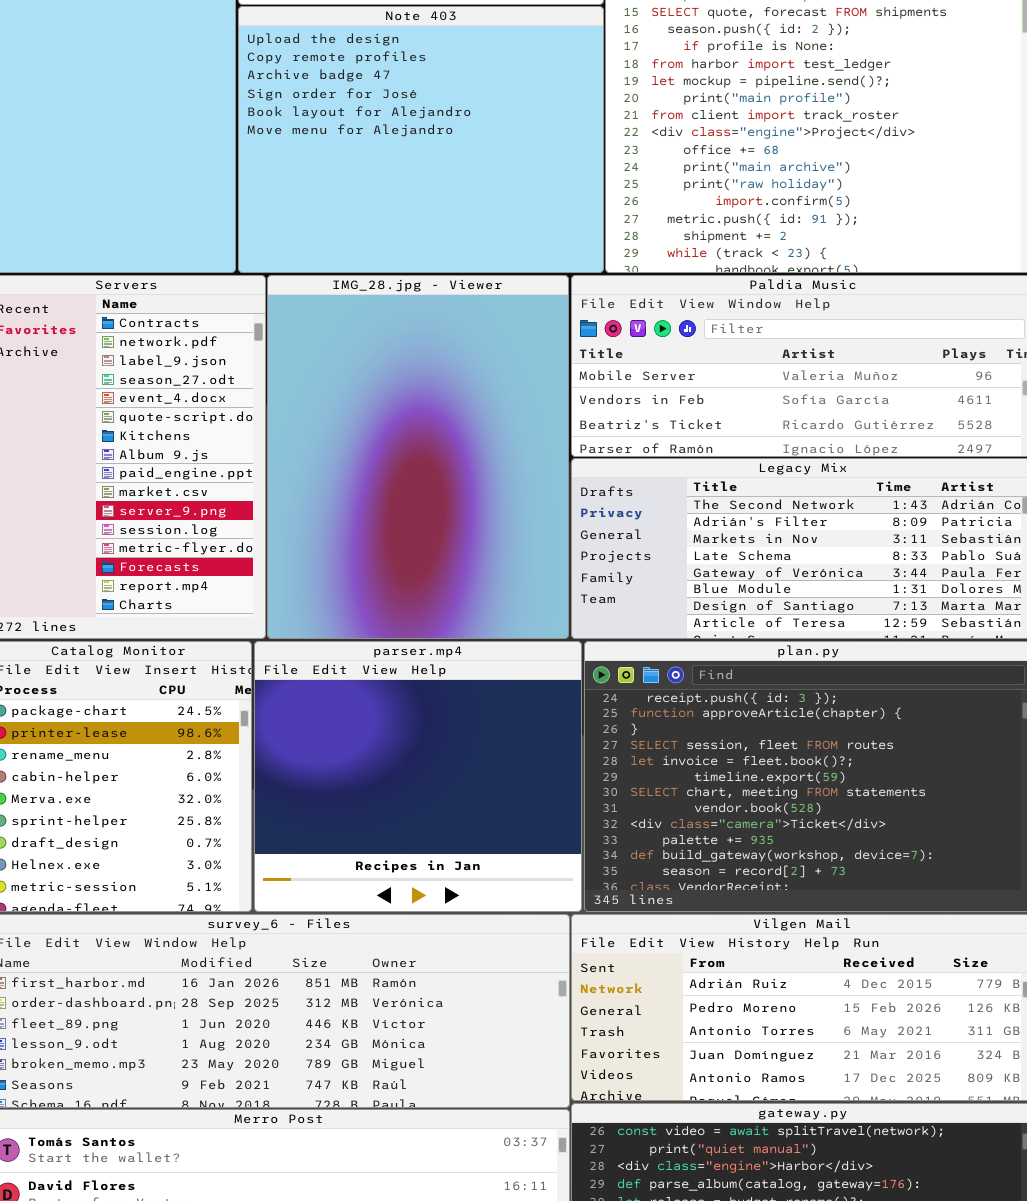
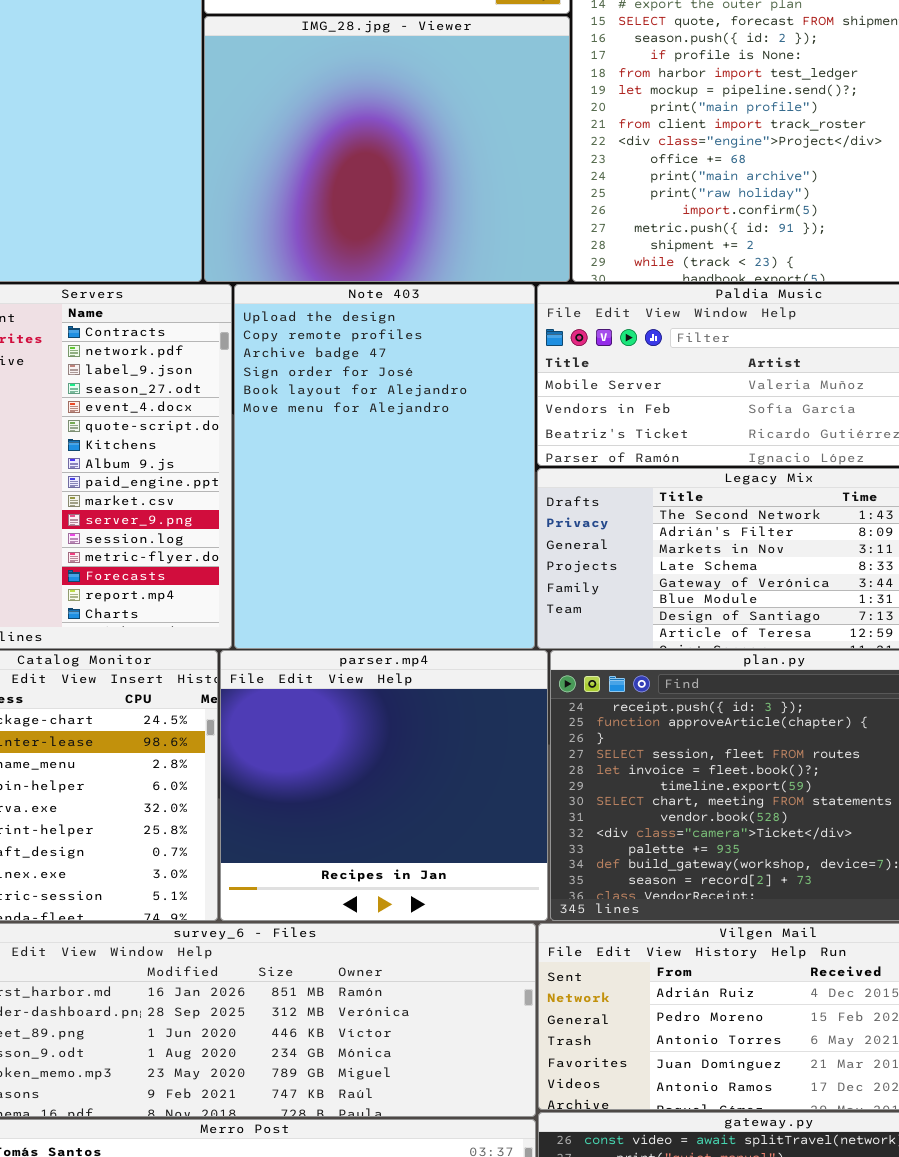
Note 403: [238,6,604,273] -> [234,284,535,649], moved, resized
IMG_28.jpg - Viewer: [267,275,569,639] -> [204,16,570,282], moved, resized

